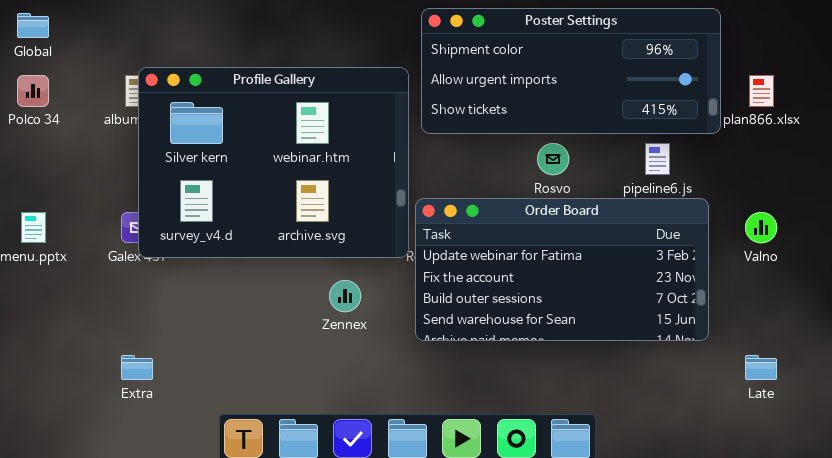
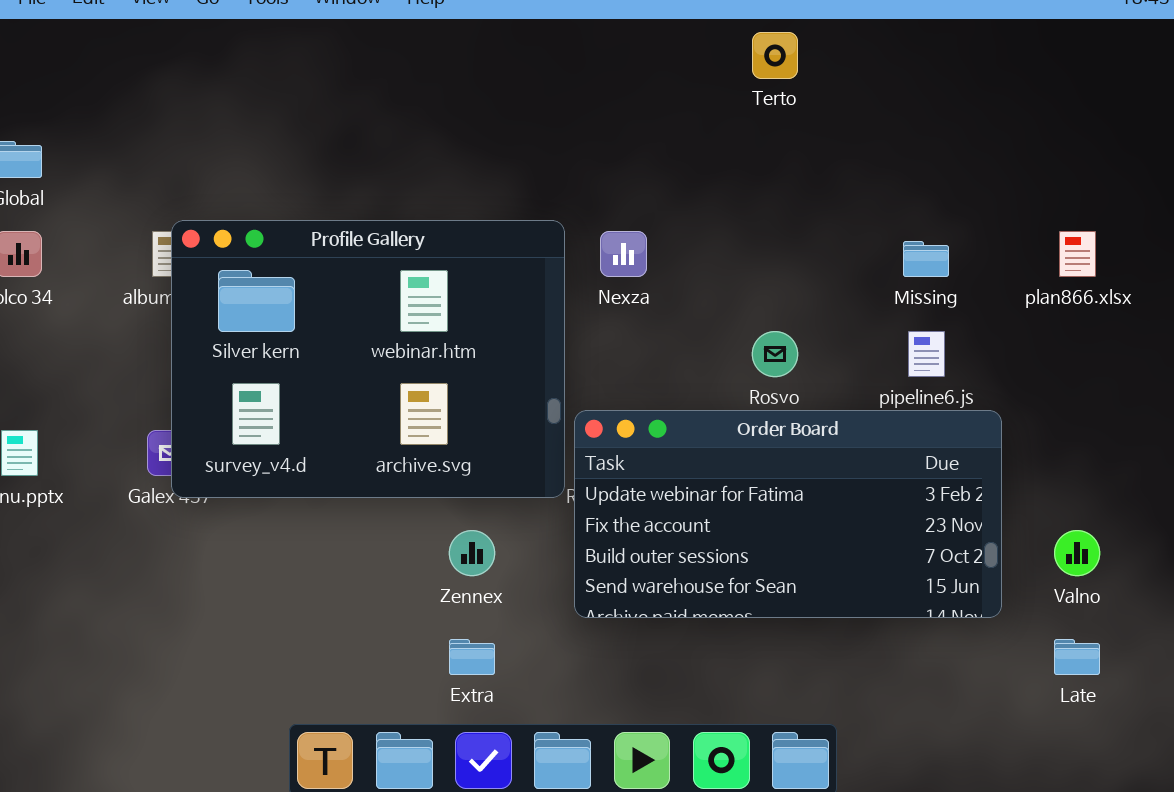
Poster Settings: [421,8,721,134] -> none, closed
Valno: [745,212,777,243] -> [1054,530,1100,576], moved
Extra: [121,355,153,380] -> [449,639,495,675], moved

